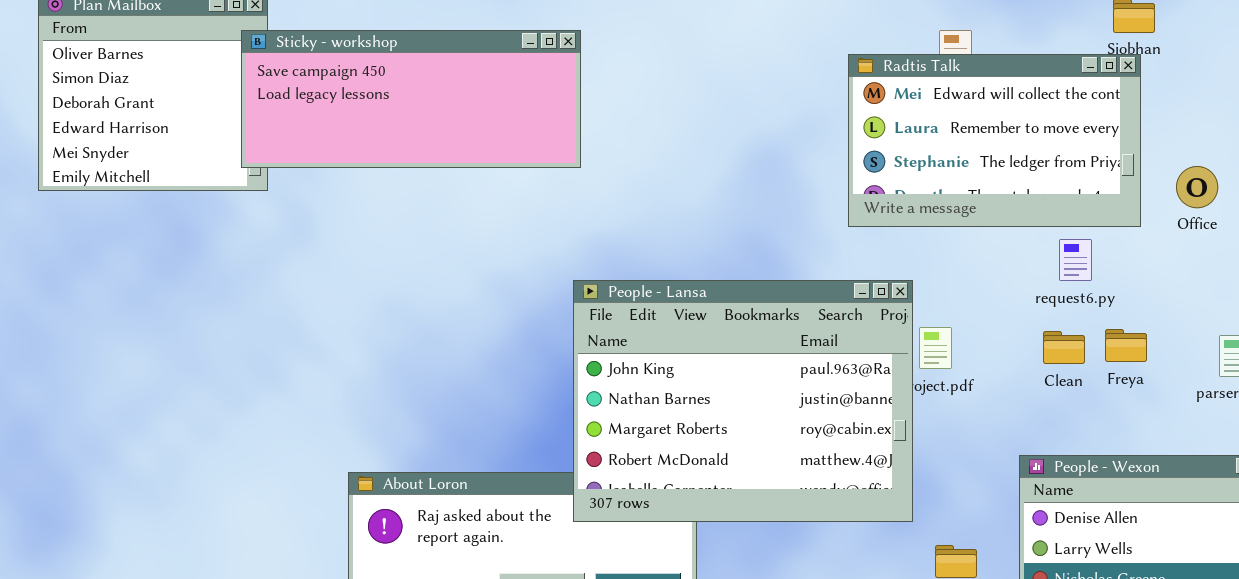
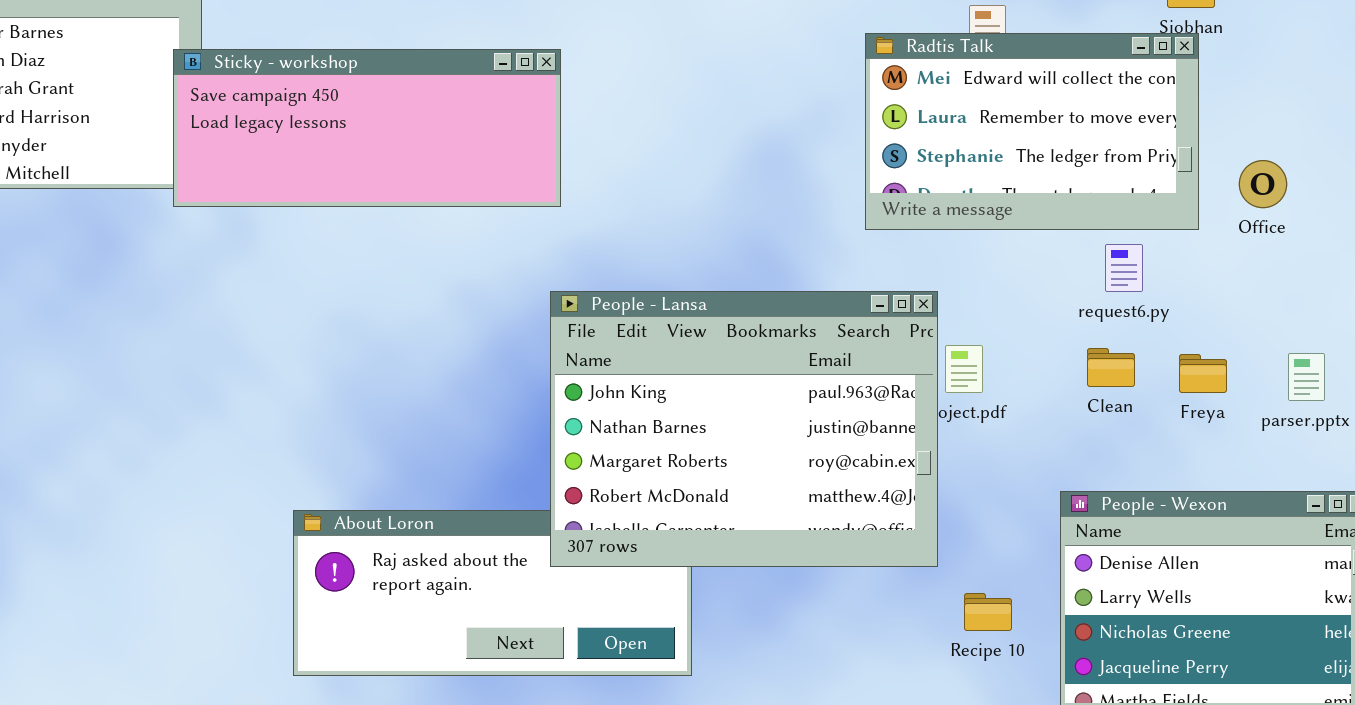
Sticky - workshop: [241,30,581,168] -> [173,49,561,207], moved
Freya: [1105,329,1147,362] -> [1179,354,1227,393], moved

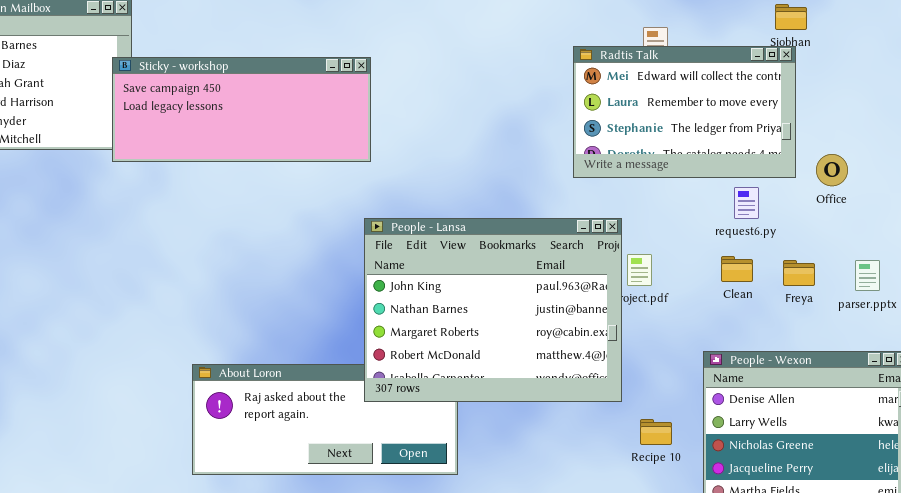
Office: [1239,160,1287,208] -> [816,154,848,186], moved

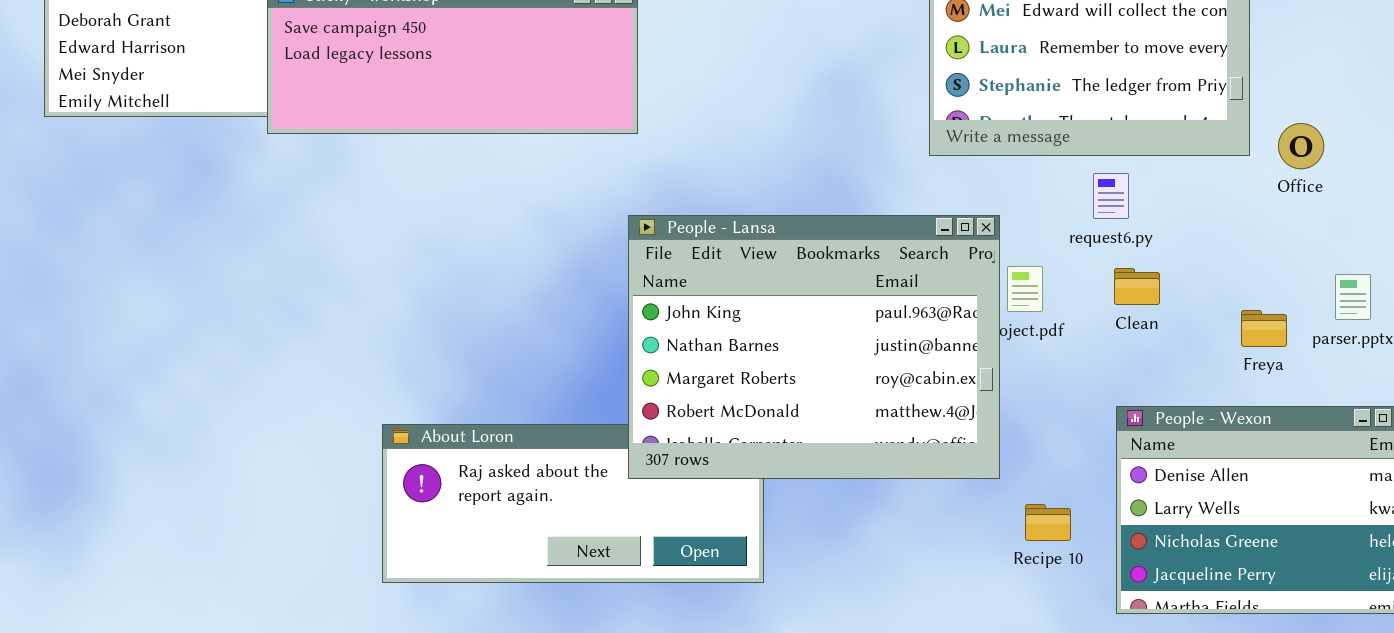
request6.py: [734,187,759,219] -> [1093,173,1129,219], moved
Clean: [721,256,753,282] -> [1114,268,1160,305], moved
Freya: [783,260,815,286] -> [1241,310,1287,347], moved

